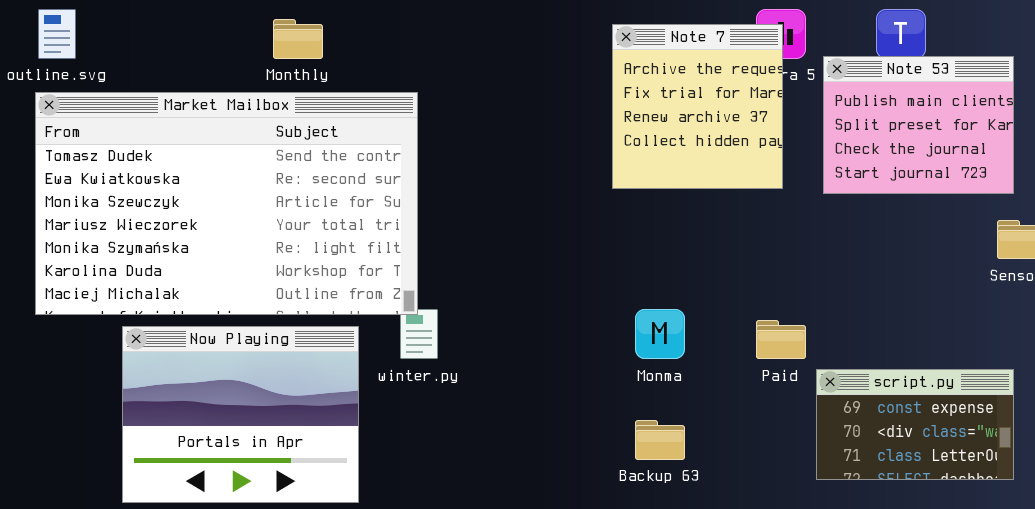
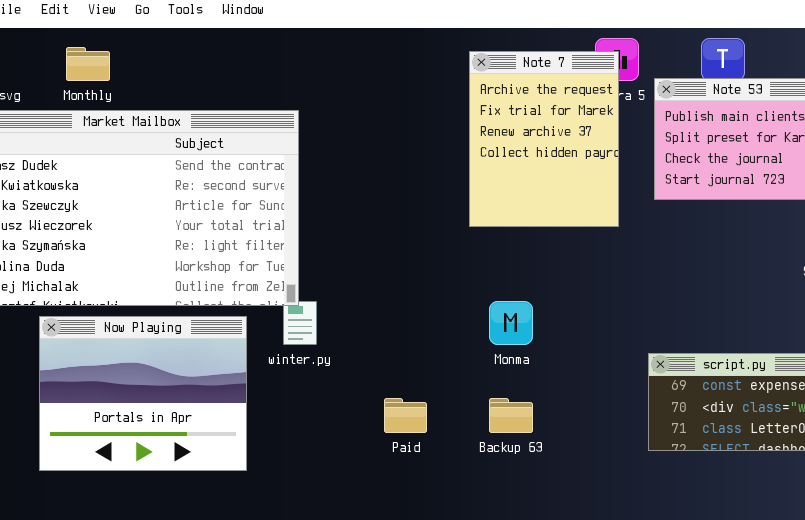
Monthly: [273,19,323,59] -> [66,47,110,81], moved
Note 7: [612,24,783,189] -> [469,51,619,227], resized
Paid: [756,320,806,359] -> [384,398,427,433], moved

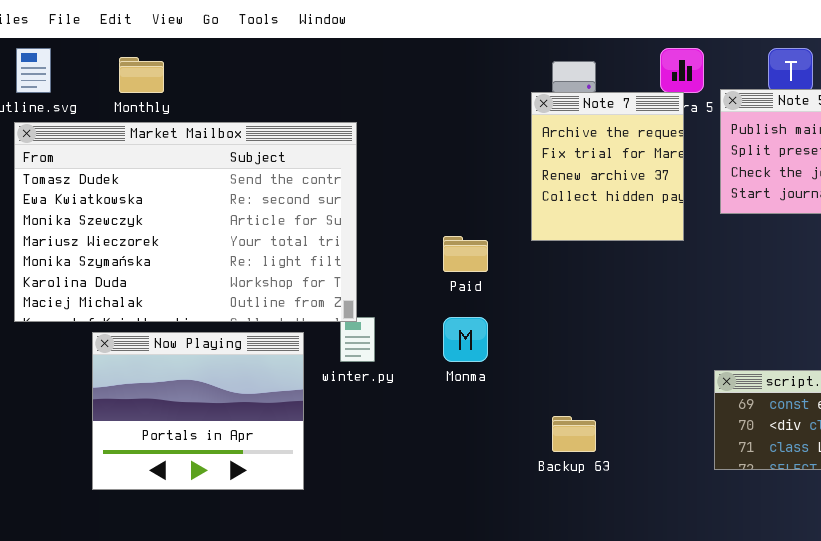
Note 7: [469,51,619,227] -> [531,92,684,241], resized
Monma: [489,301,533,345] -> [443,317,488,362], moved
Paid: [384,398,427,433] -> [443,236,488,272], moved

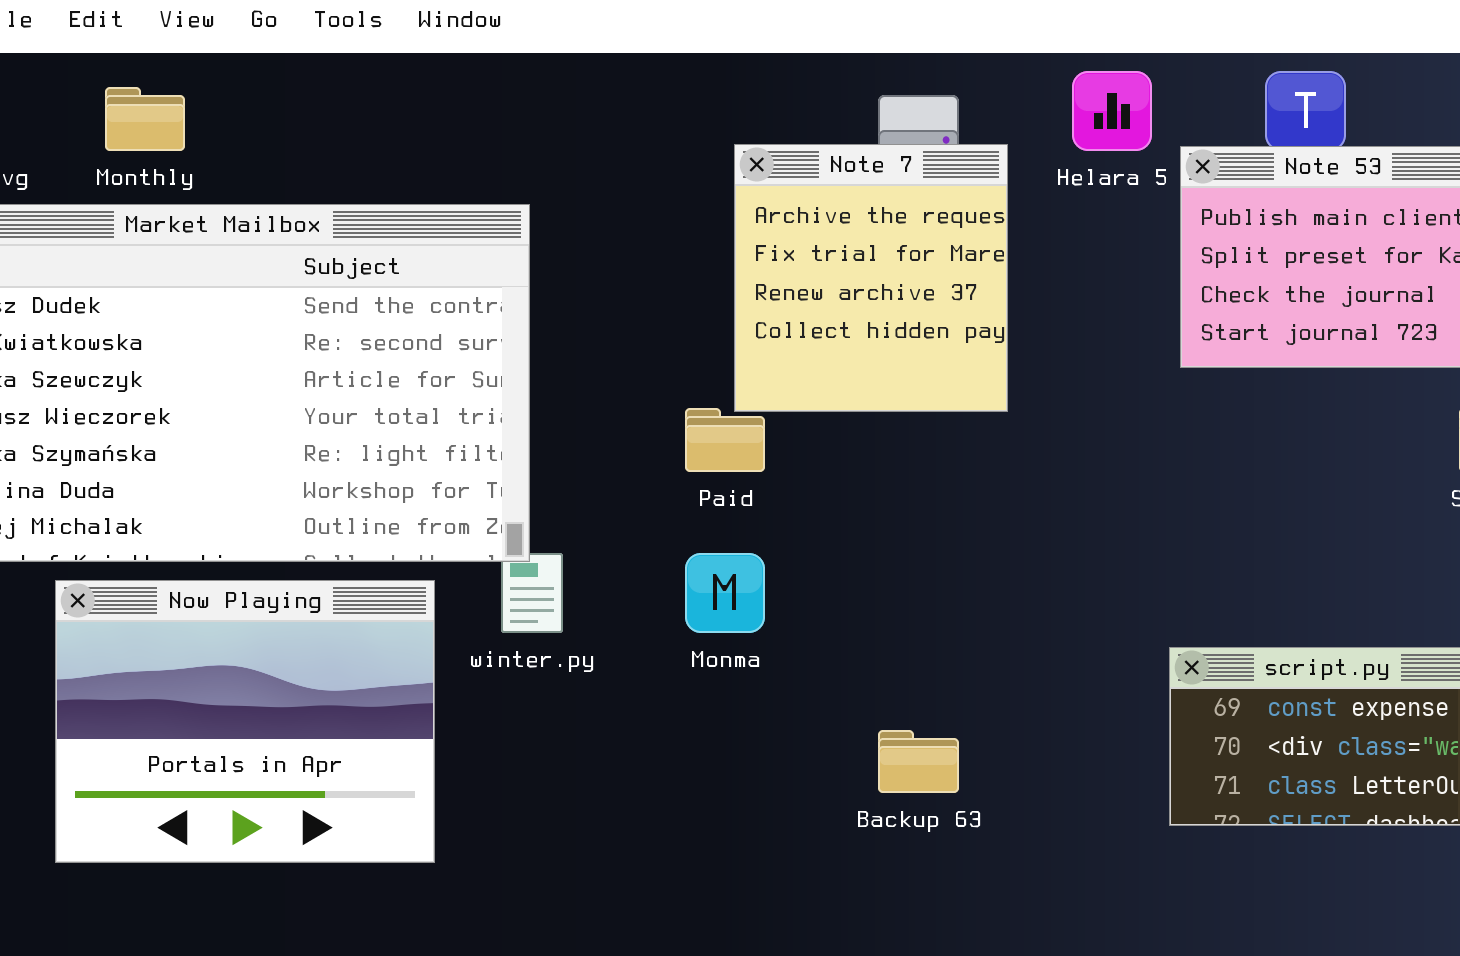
Note 7: [531,92,684,241] -> [734,144,1008,412], moved

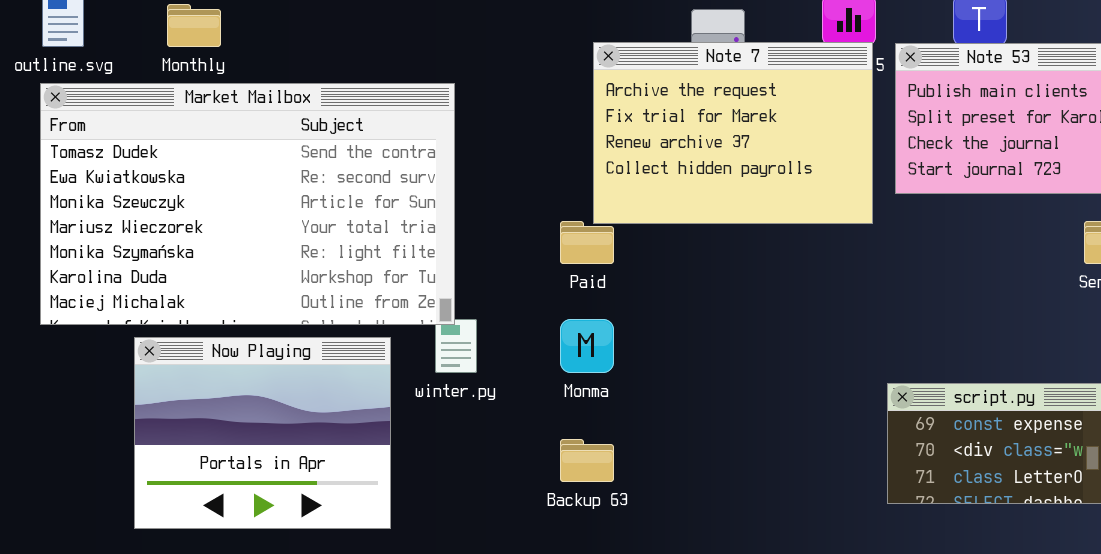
Note 7: [734,144,1008,412] -> [593,42,873,224], resized
Backup 63: [878,730,959,793] -> [560,439,614,482], moved

